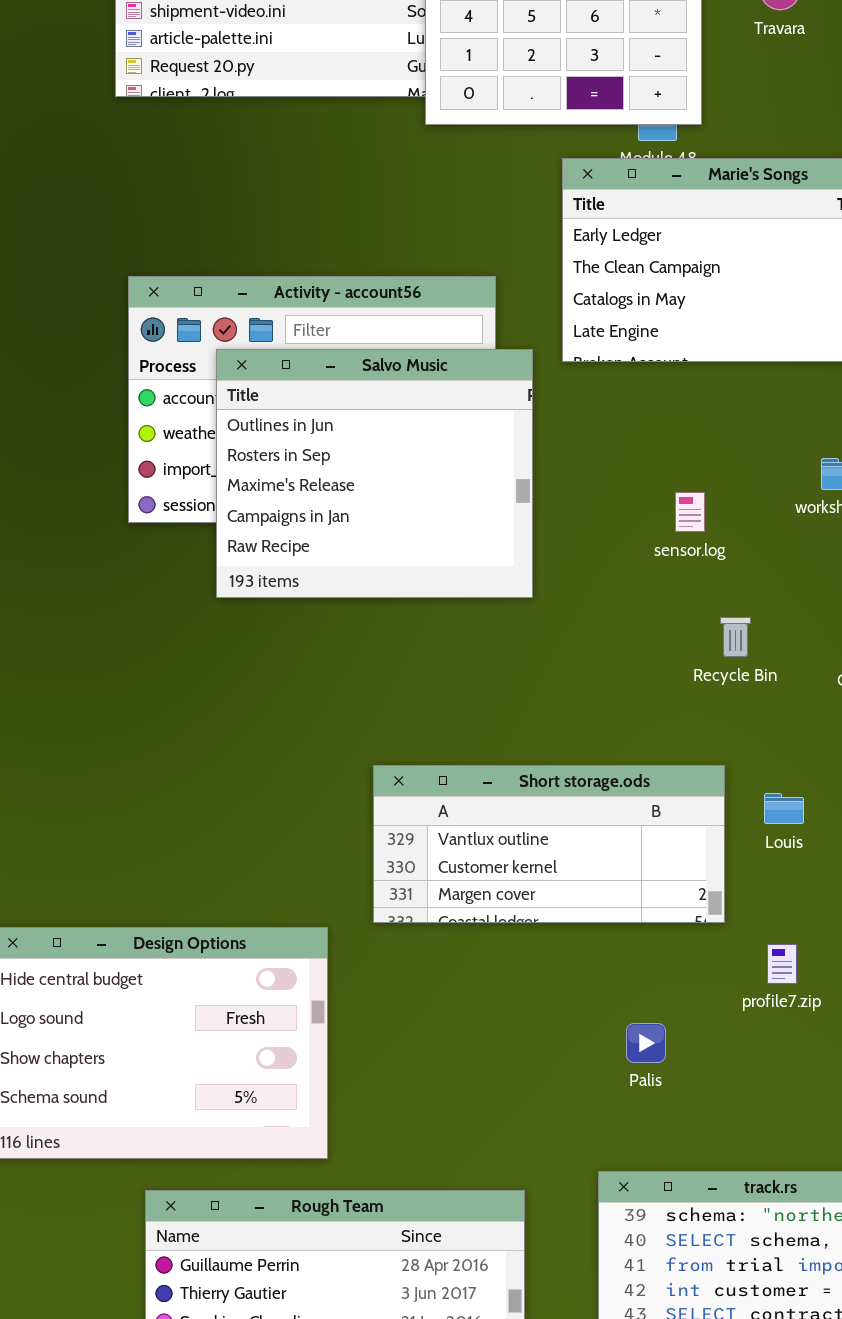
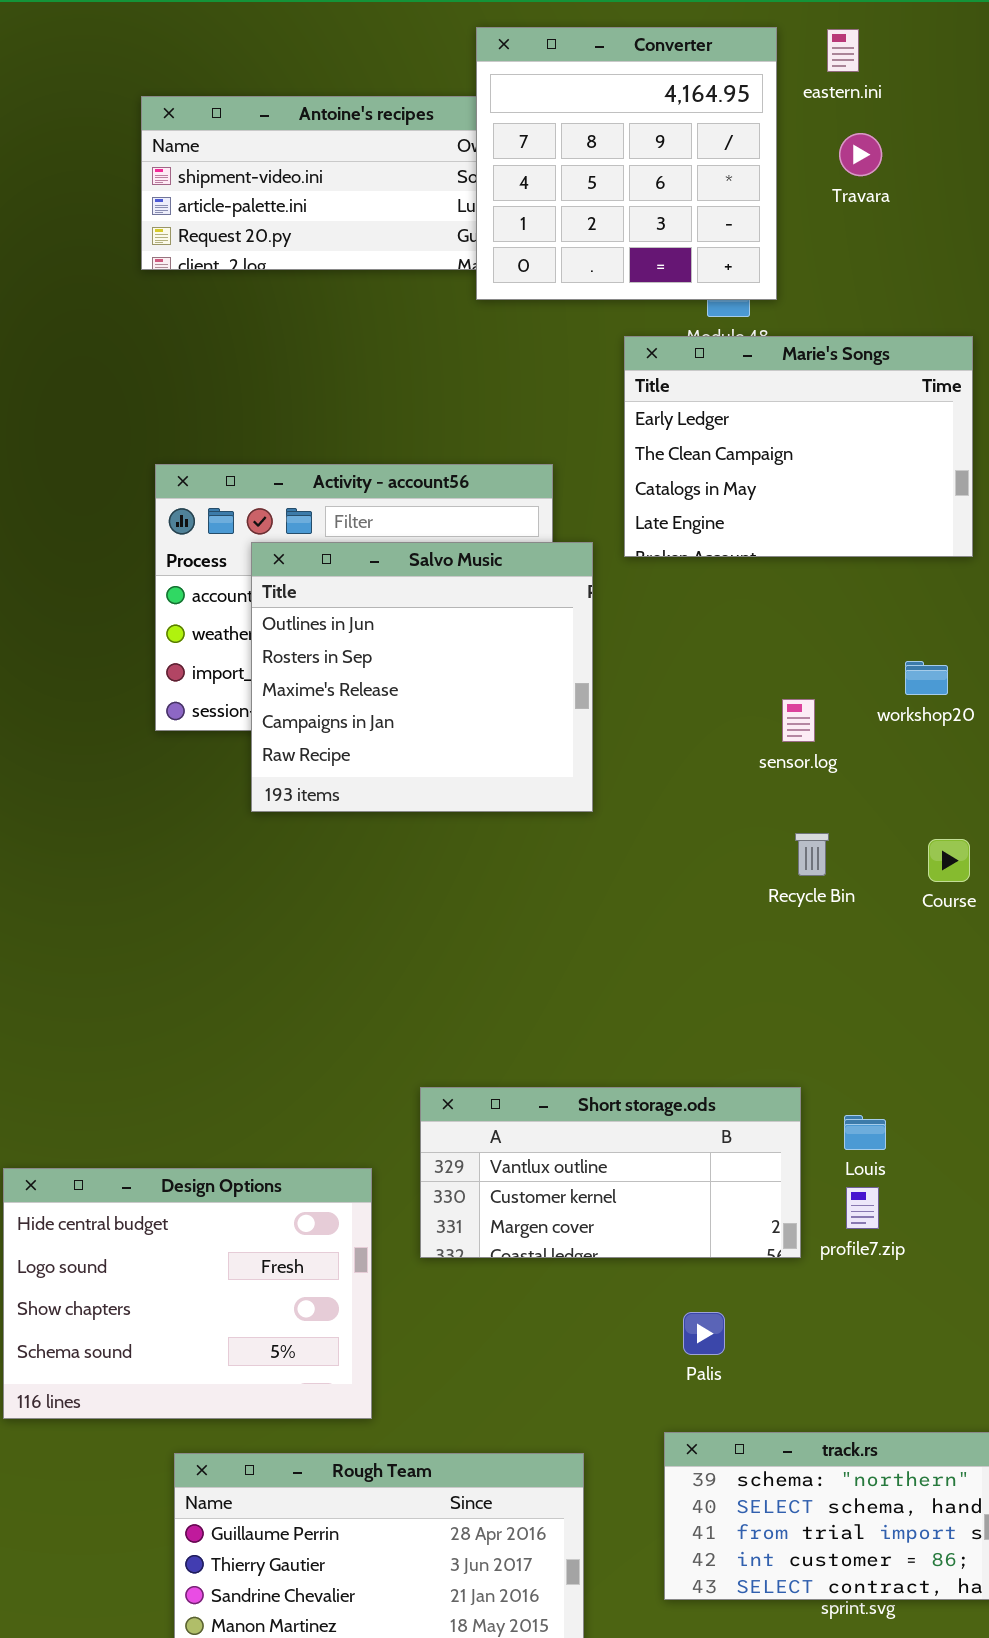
sensor.log: [675,492,705,532] -> [782,699,815,742], moved
Short storage.ods: [373,765,725,923] -> [420,1087,801,1258], moved
Louis: [764,793,804,824] -> [844,1115,886,1150], moved
Palis: [626,1023,666,1063] -> [683,1312,725,1355], moved

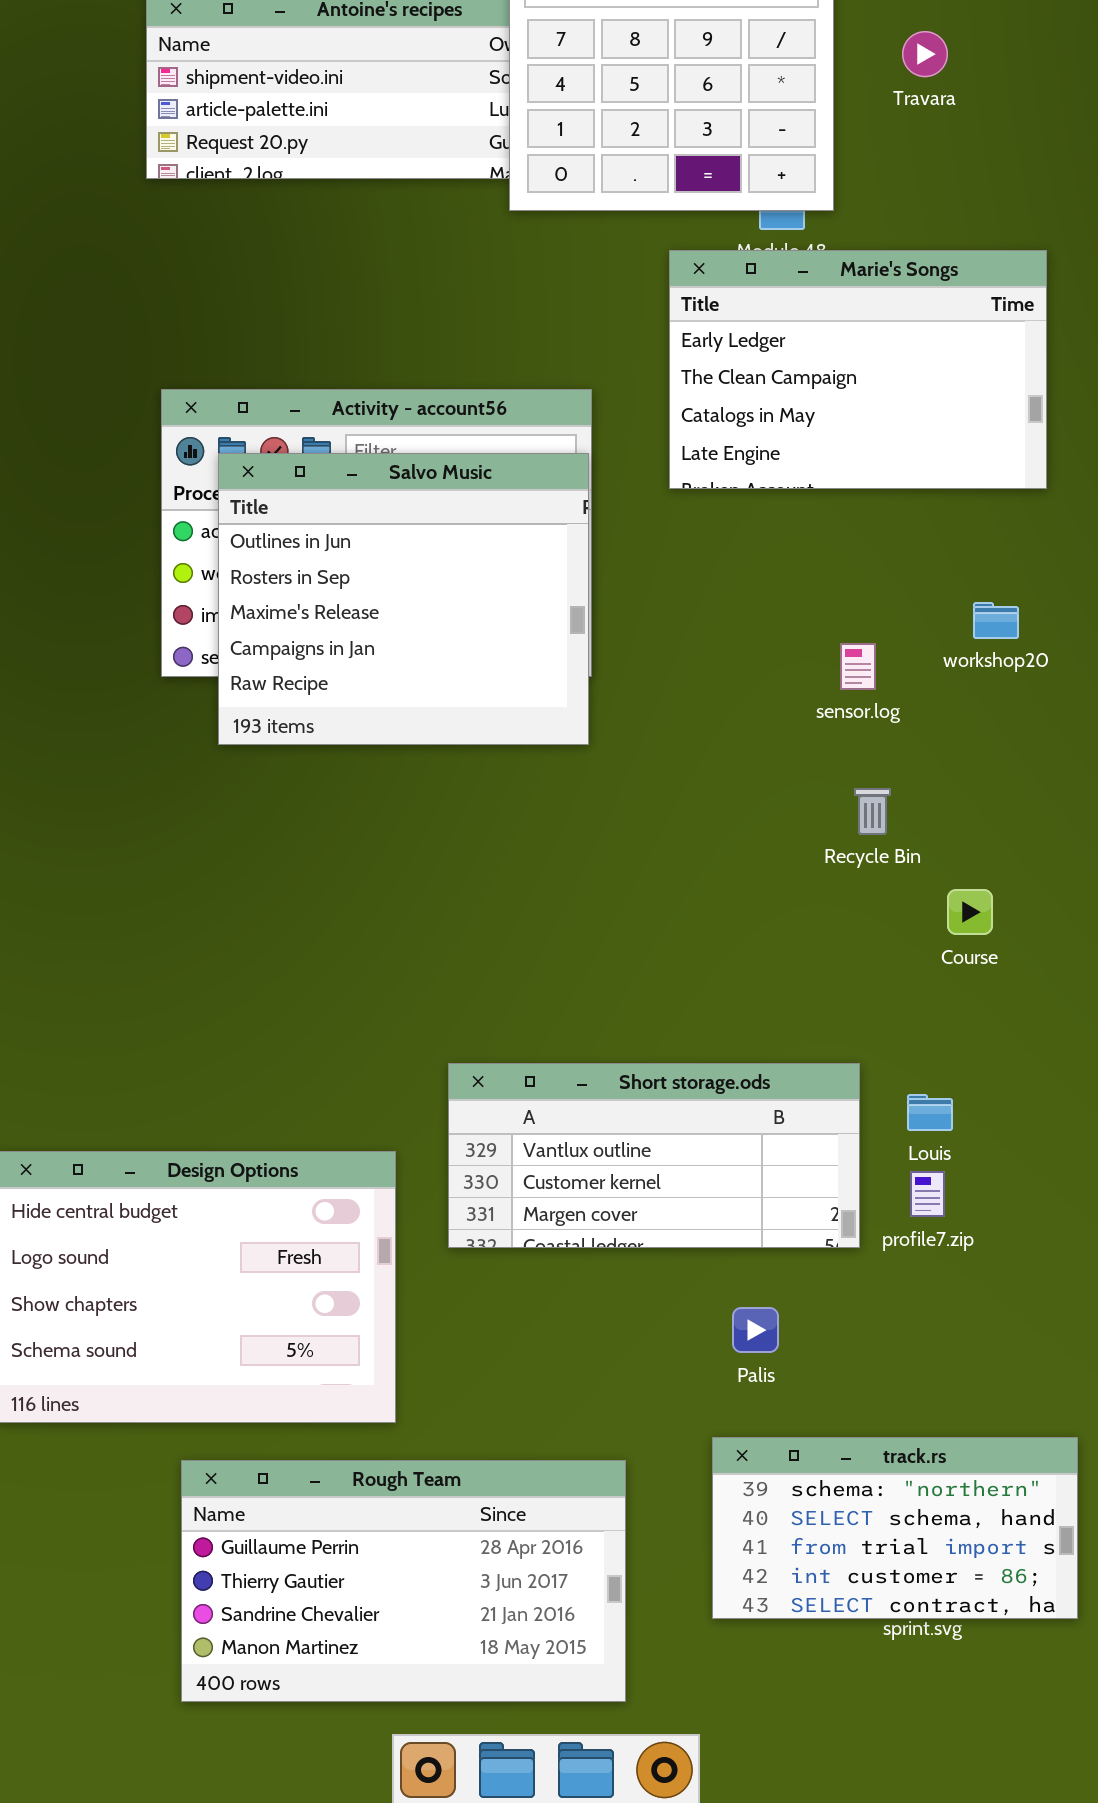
Salvo Music: [251,542,593,812] -> [218,453,589,745], moved
Course: [928,839,970,882] -> [947,889,993,935], moved

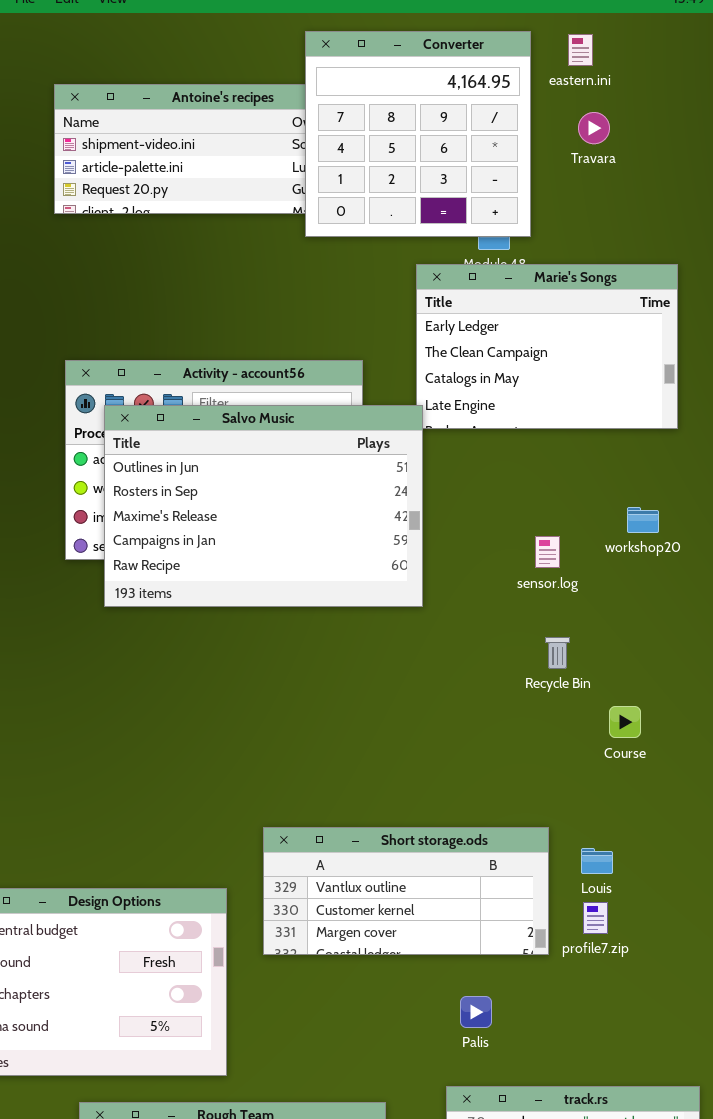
Salvo Music: [218,453,589,745] -> [104,405,423,607], resized

